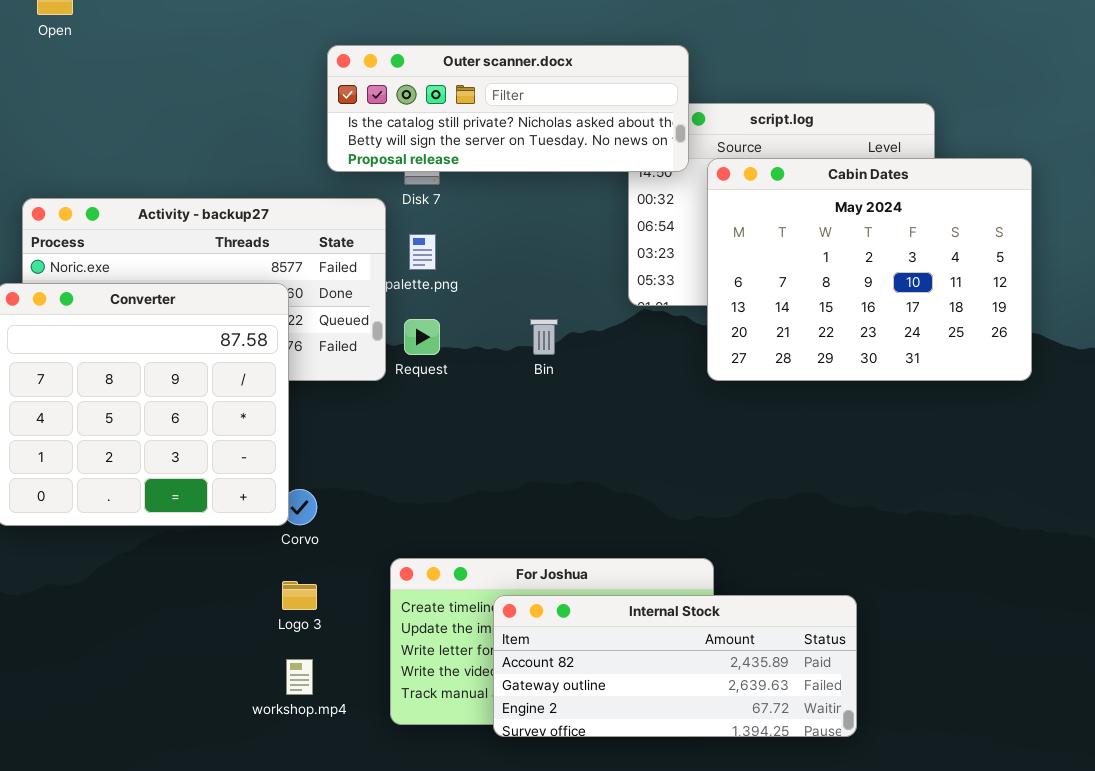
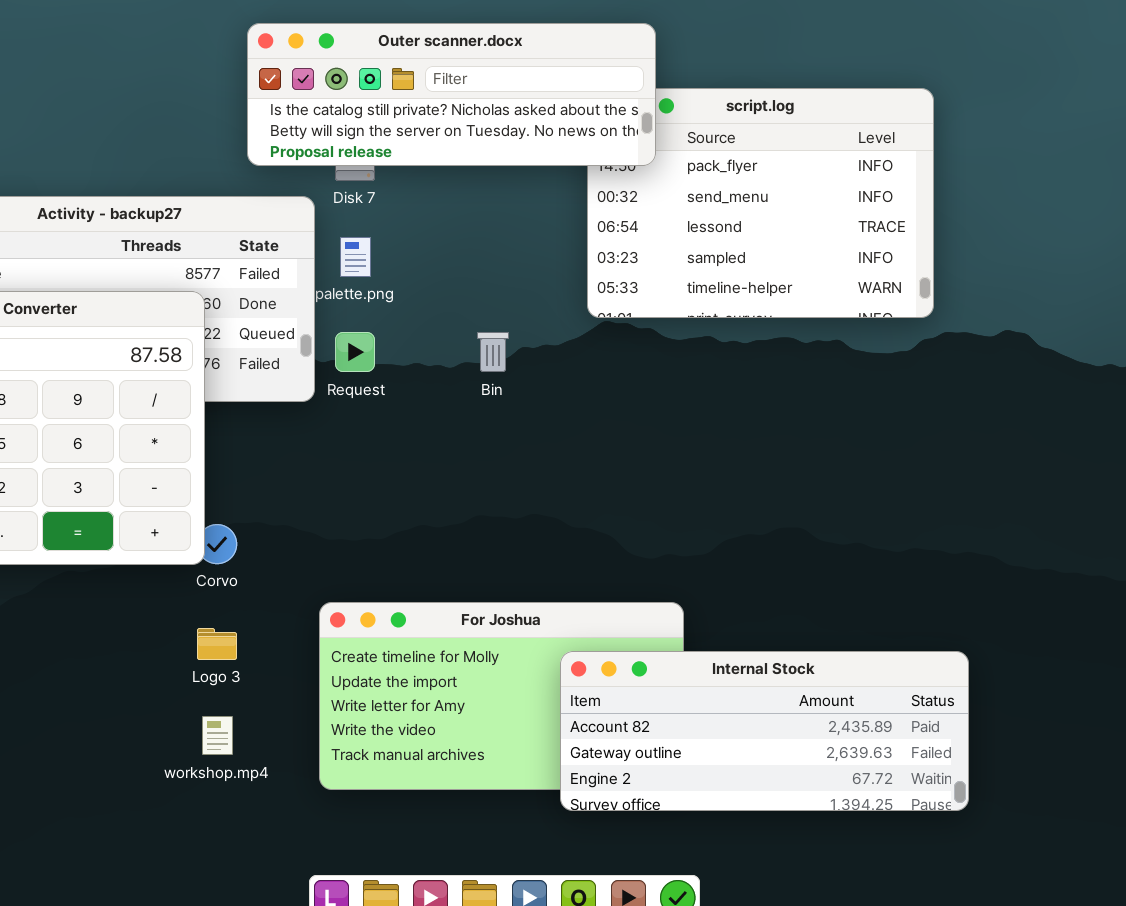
Cabin Dates: [707,158,1032,381] -> none, closed
Internal Stock: [493,595,857,737] -> [560,651,969,811], moved

